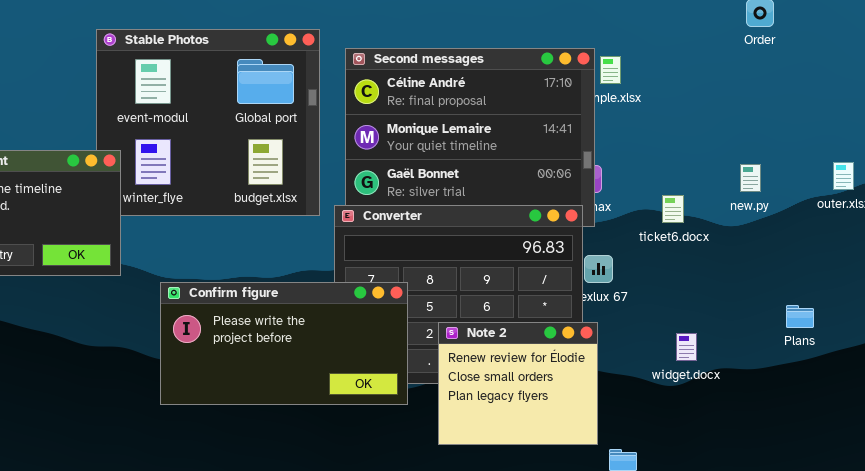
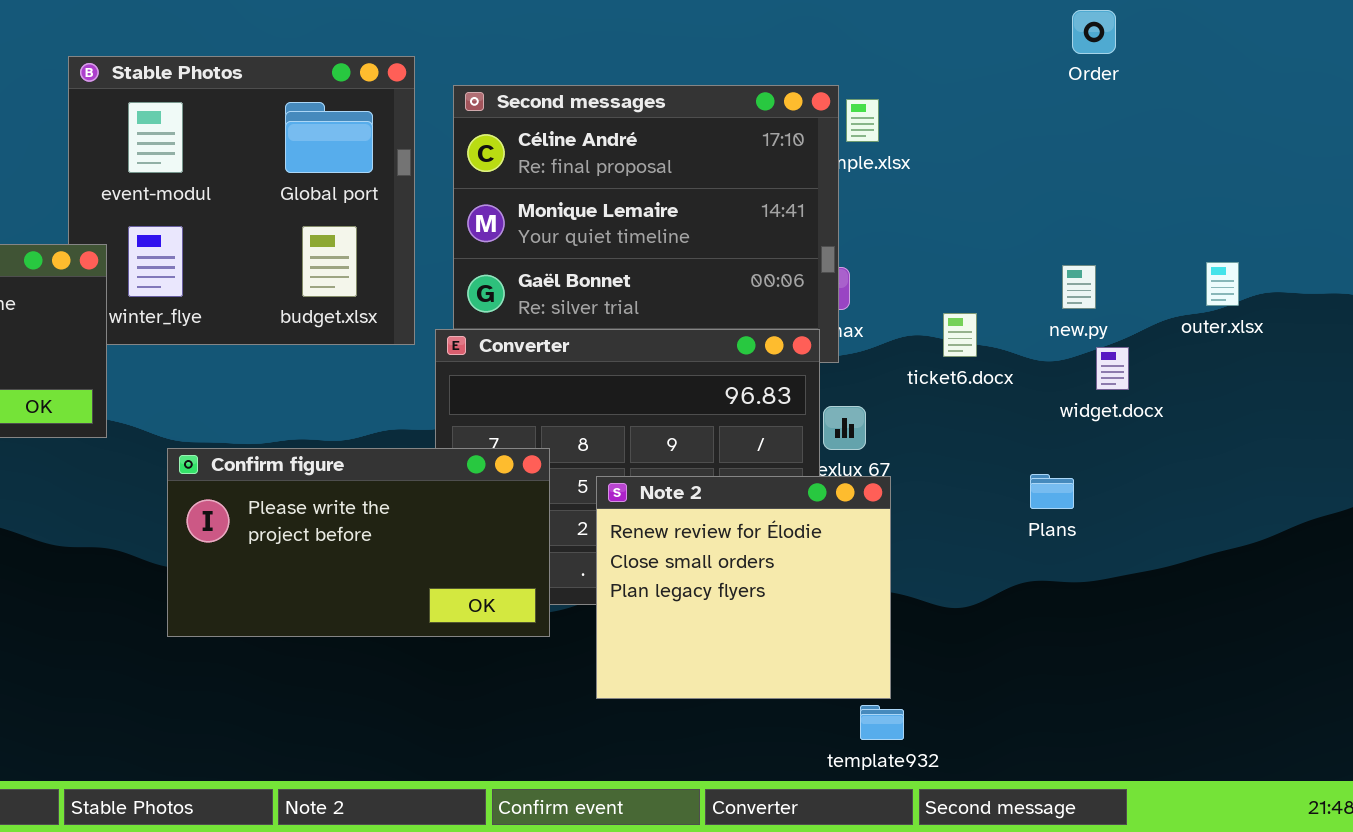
Plans: [786,305,814,328] -> [1030,474,1074,509], moved
Note 2: [438,322,598,445] -> [596,476,891,699], resized
widget.docx: [676,333,697,361] -> [1096,347,1129,390], moved

